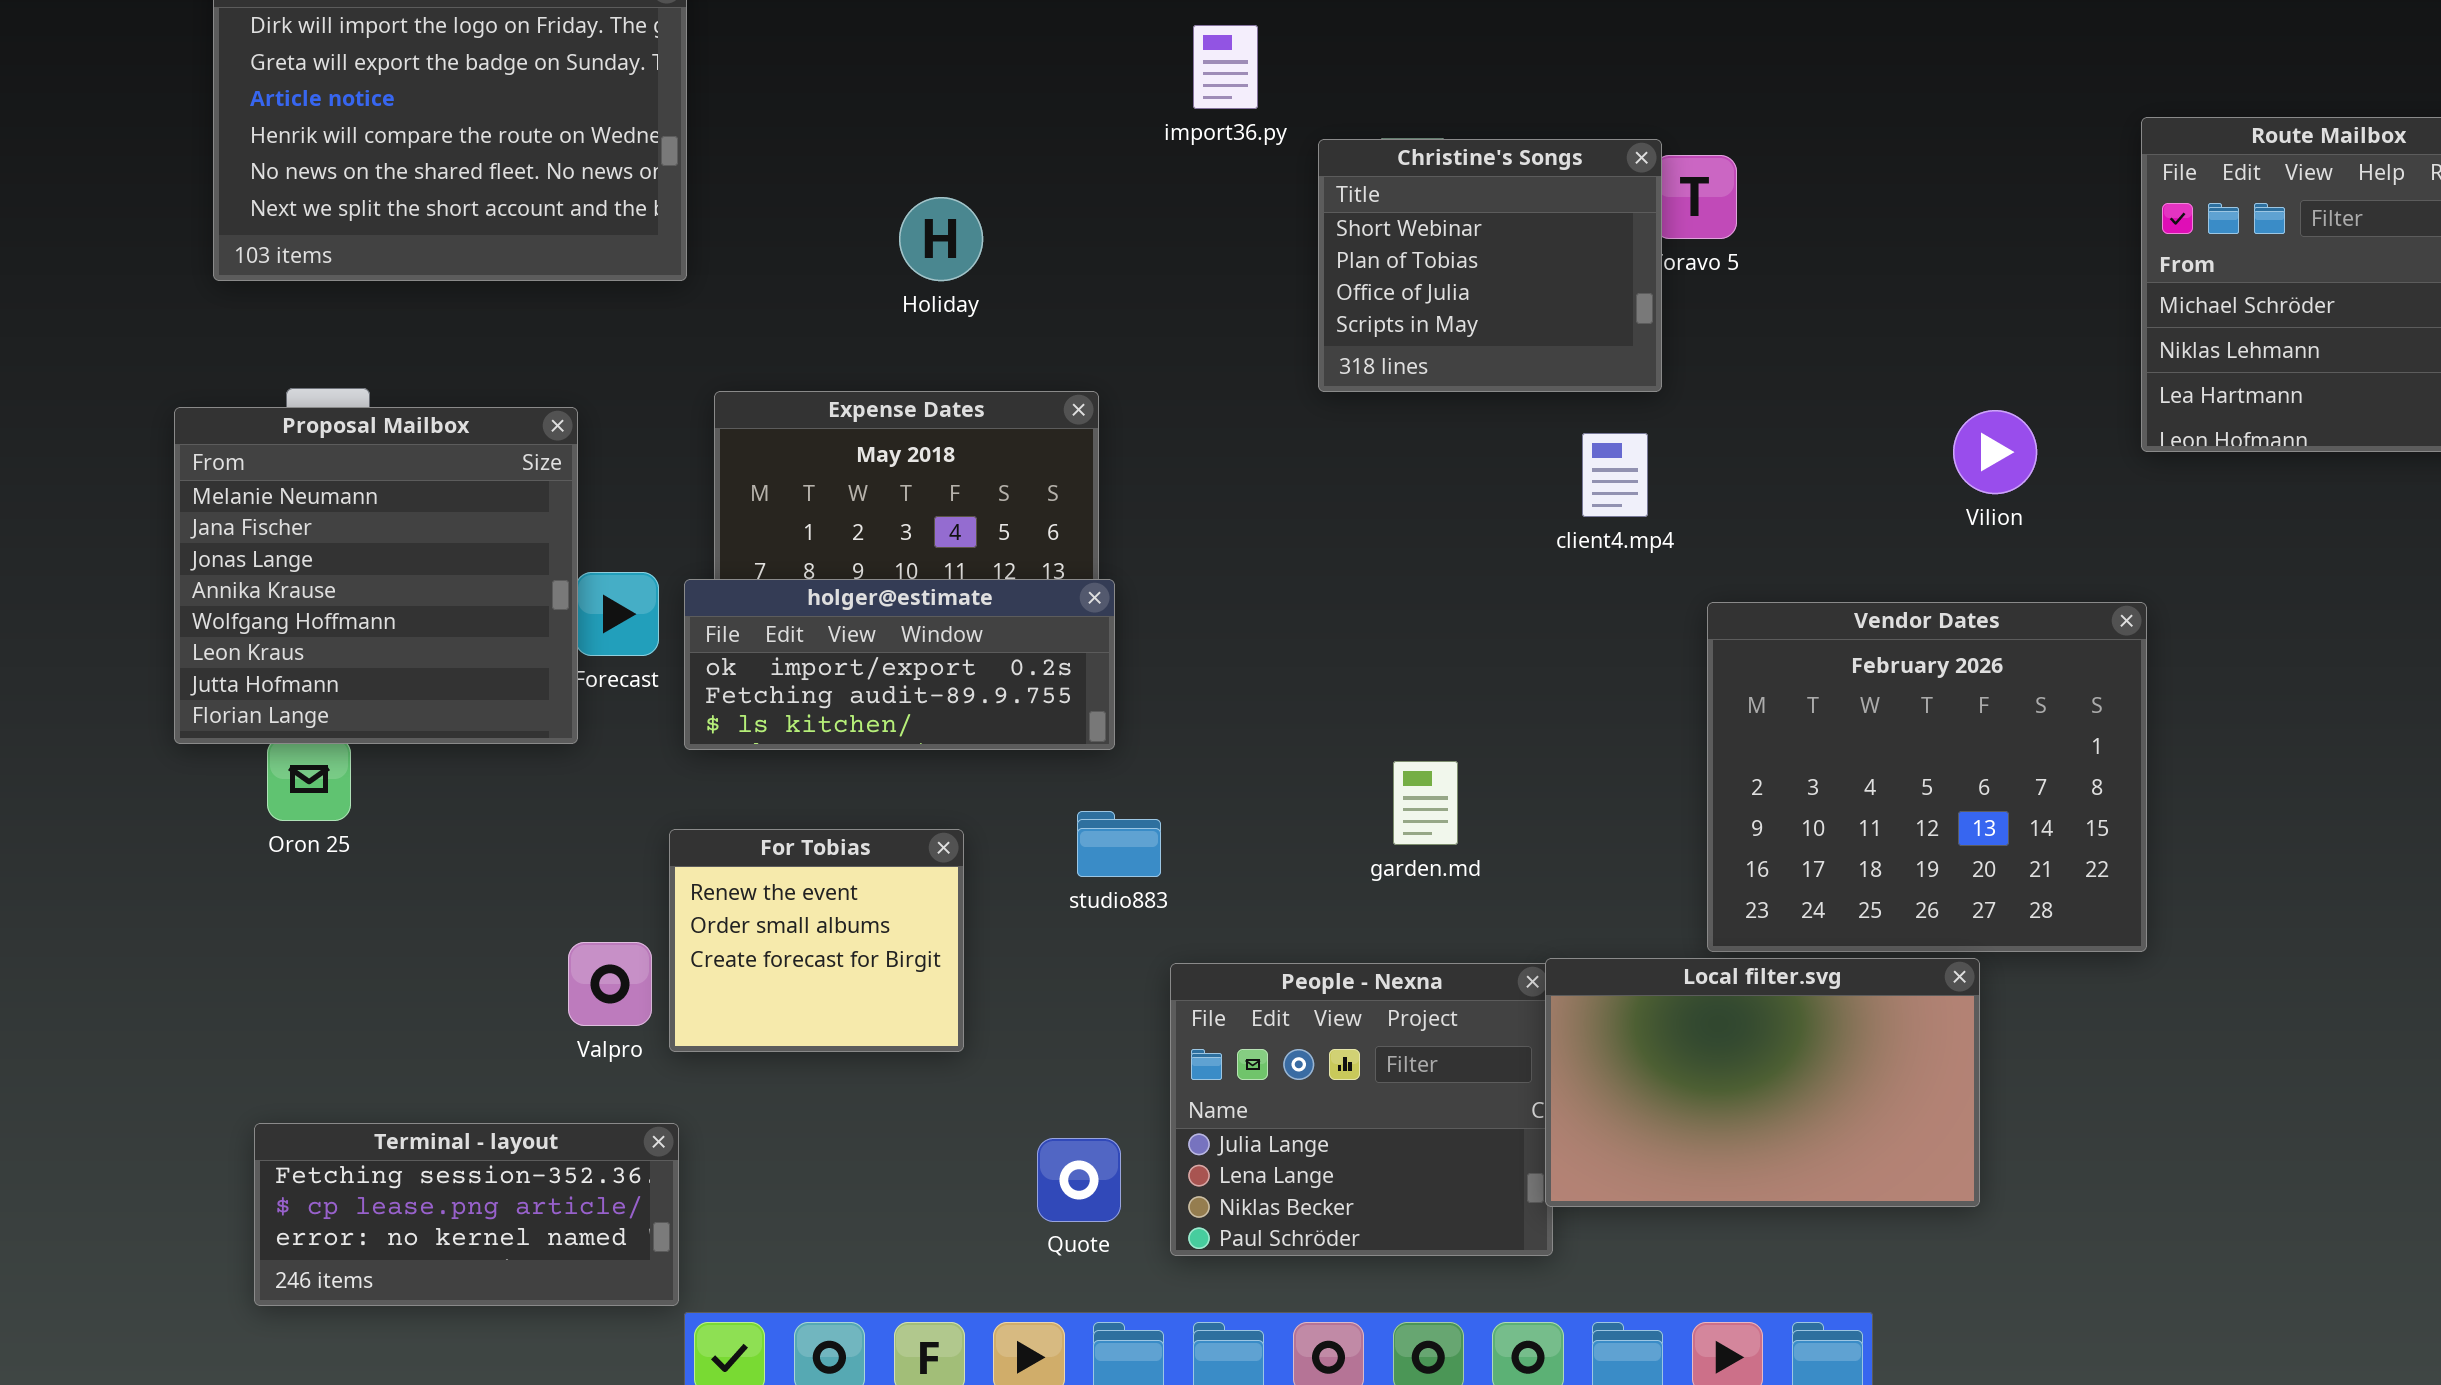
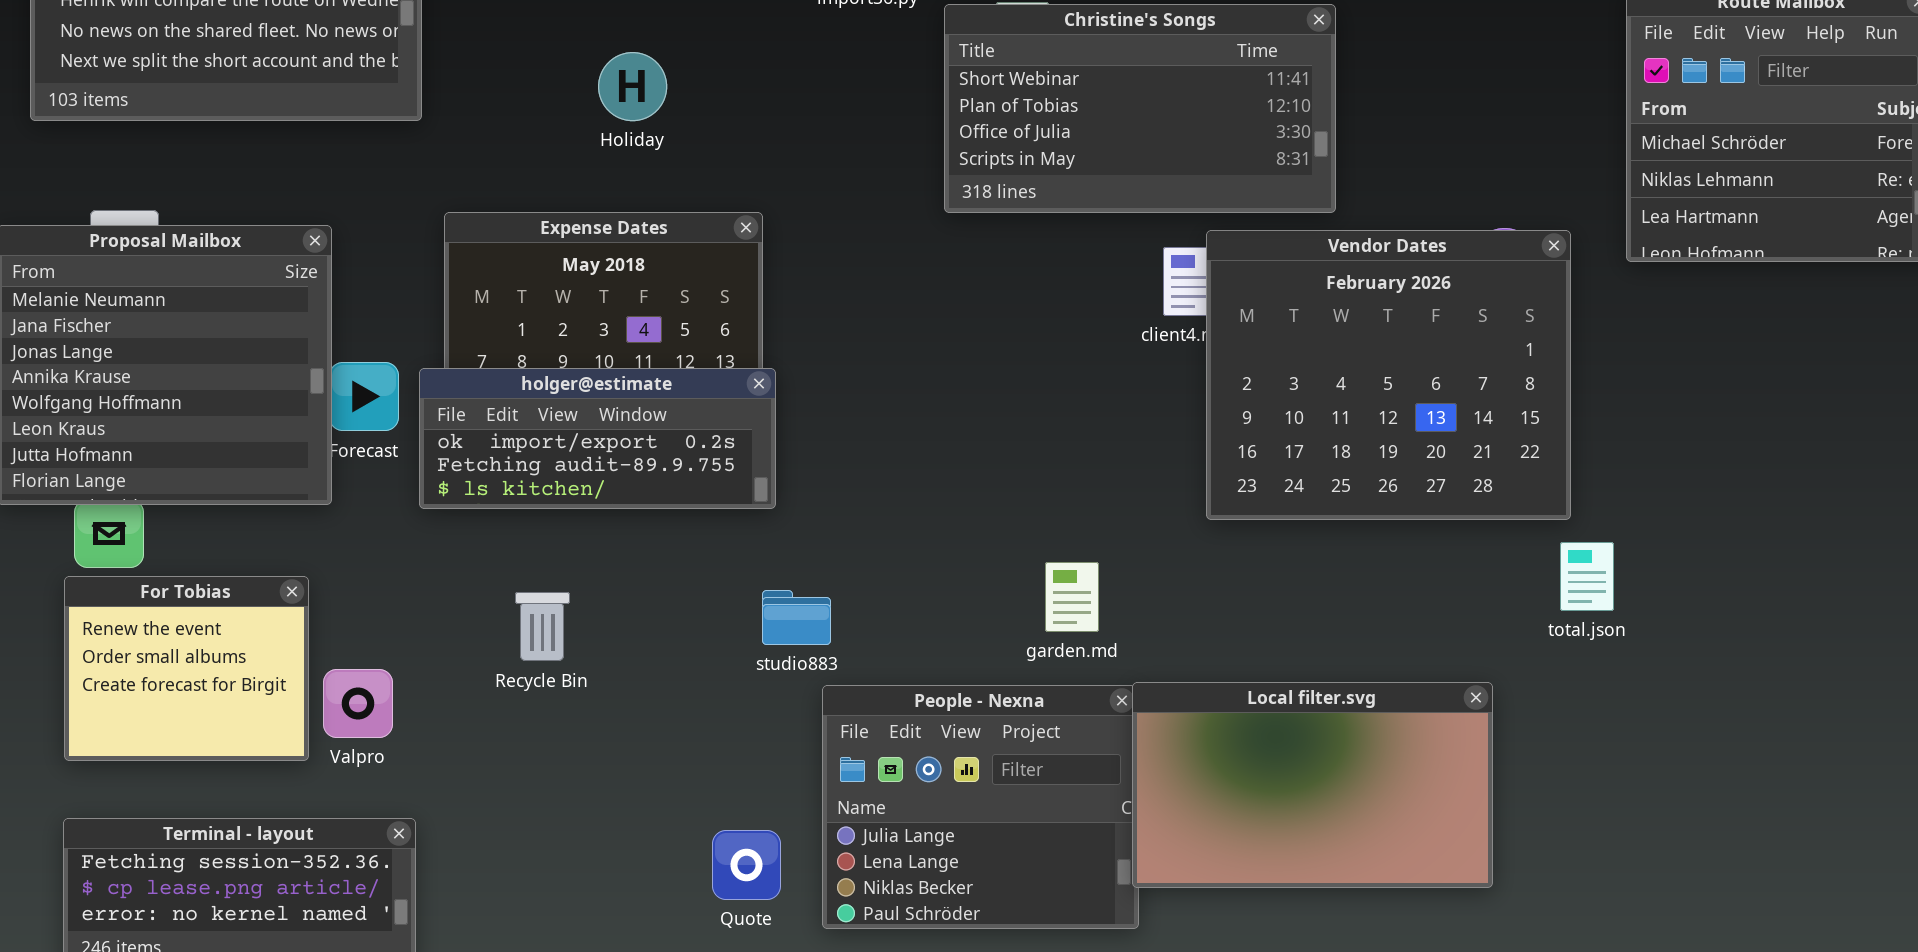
Christine's Songs: [1318,139,1662,392] -> [944,4,1336,213], resized
Vendor Dates: [1707,602,2147,952] -> [1206,230,1571,520], moved
garden.md: [1393,761,1458,845] -> [1045,562,1099,632], moved
studio883: [1077,811,1161,877] -> [762,590,831,645], moved
For Tobias: [669,829,964,1052] -> [64,576,309,761], moved

